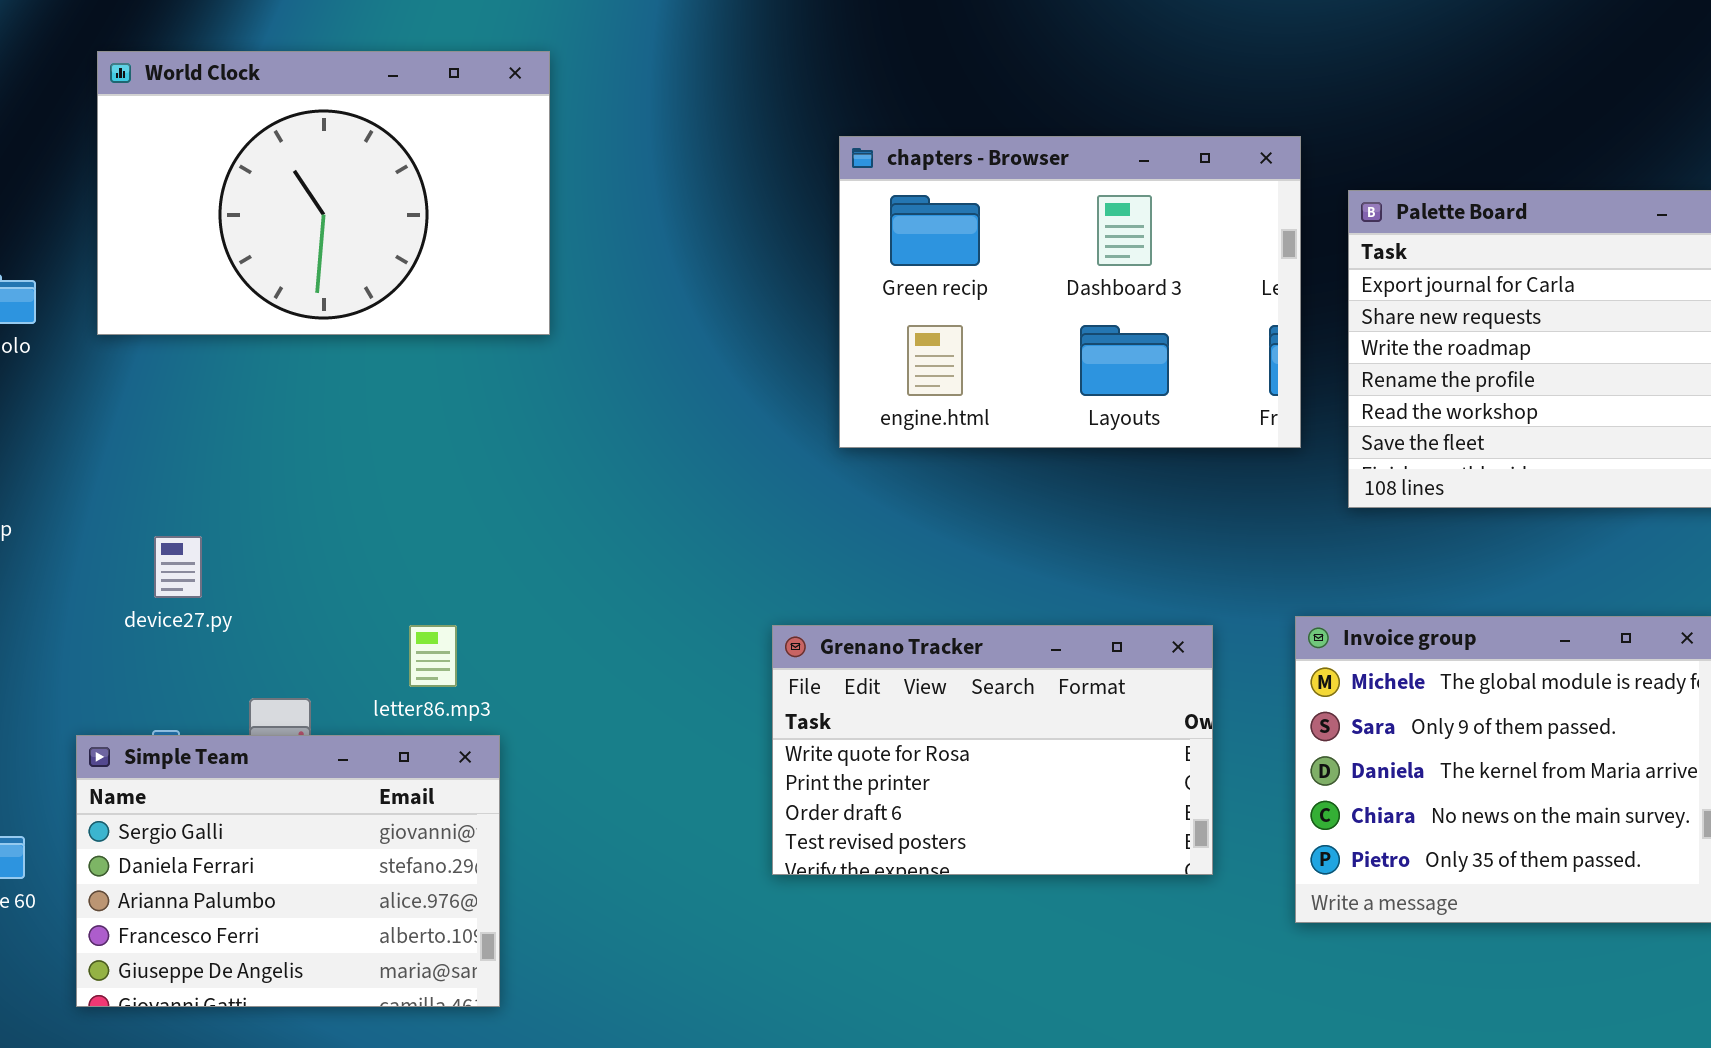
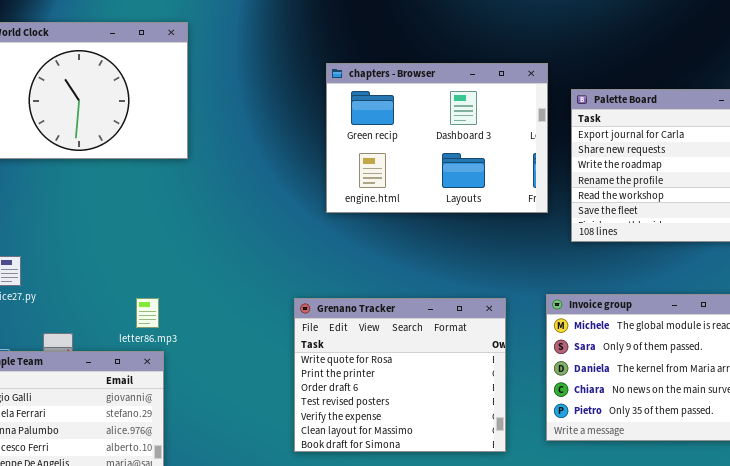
letter86.mp3: [409,625,457,687] -> [136,298,159,328], moved
Grenano Tracker: [772,625,1213,875] -> [294,298,506,452], resized

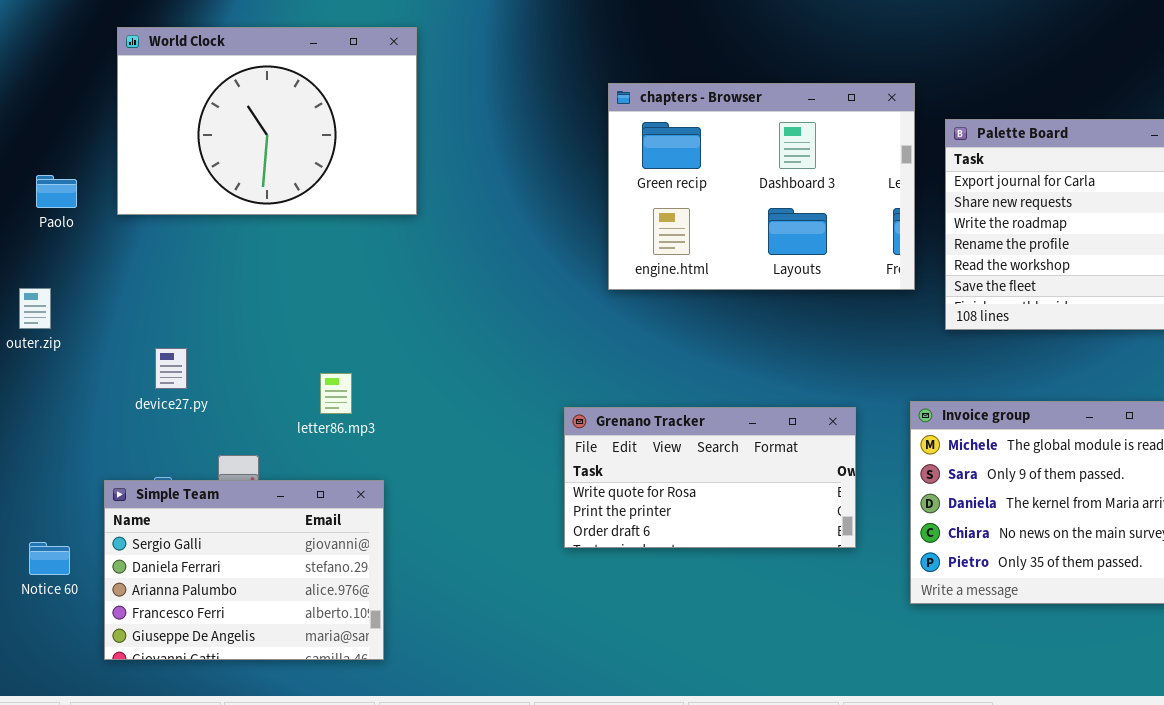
letter86.mp3: [136,298,159,328] -> [320,373,352,414], moved
Grenano Tracker: [294,298,506,452] -> [564,407,856,548], resized

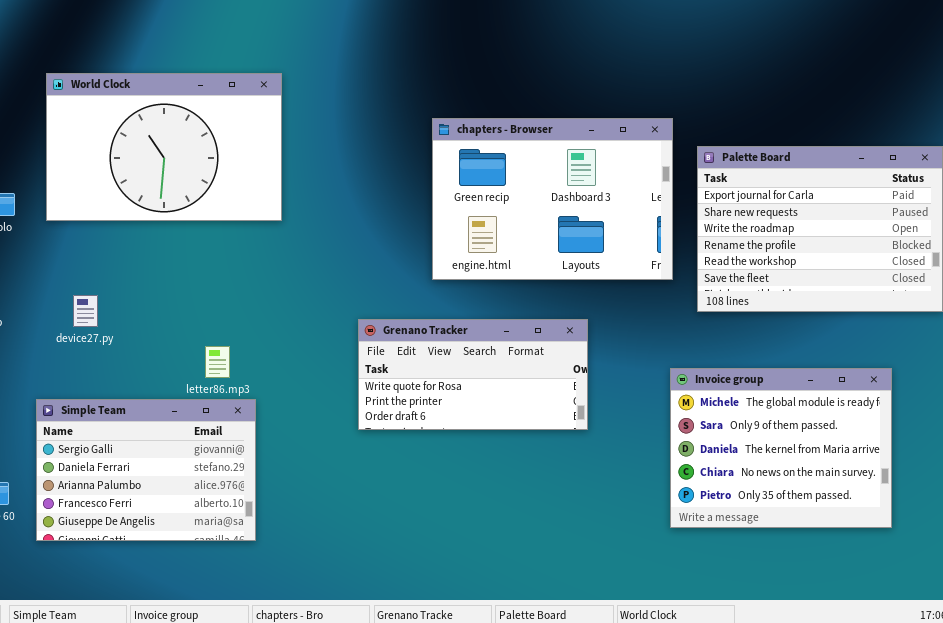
device27.py: [155,348,187,389] -> [73,295,98,327], moved
Grenano Tracker: [564,407,856,548] -> [358,319,588,430], moved
Simple Team: [104,480,384,660] -> [36,399,256,541], moved

